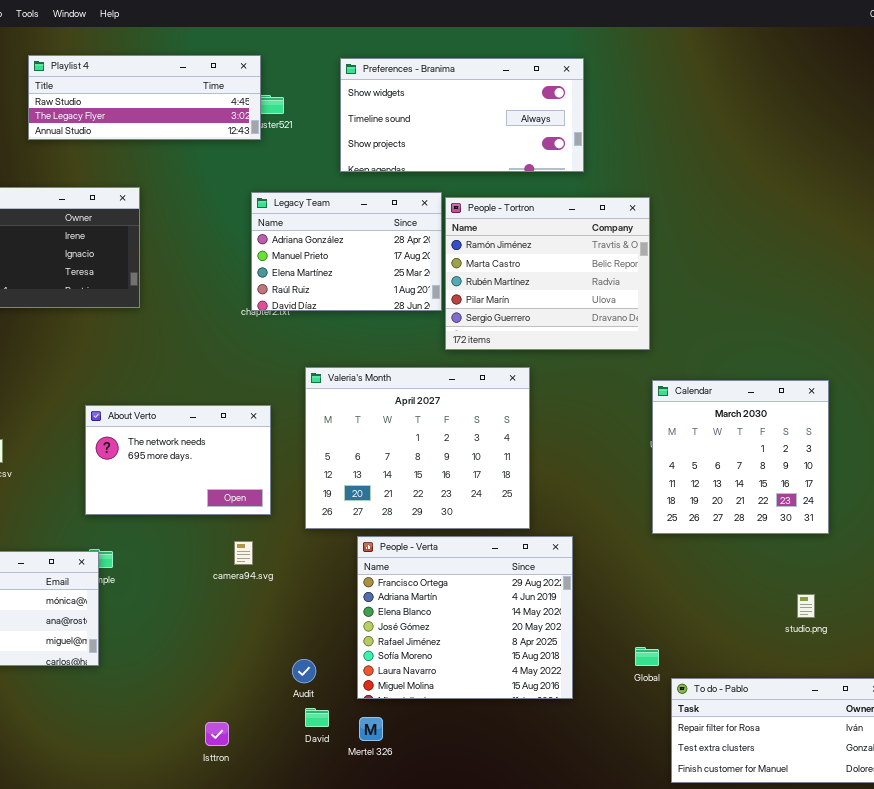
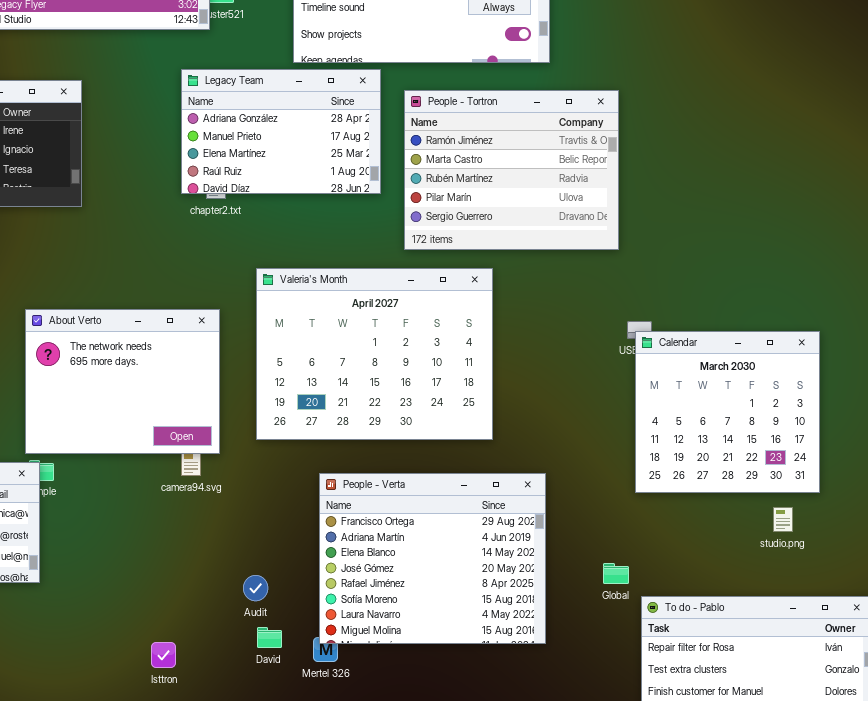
Legacy Team: [251,192,442,311] -> [181,69,381,194], moved
Calendar: [652,380,829,534] -> [635,331,820,493], moved
About Verto: [85,405,271,515] -> [25,309,220,454], resized
People - Verta: [357,536,573,699] -> [319,473,546,644], moved

